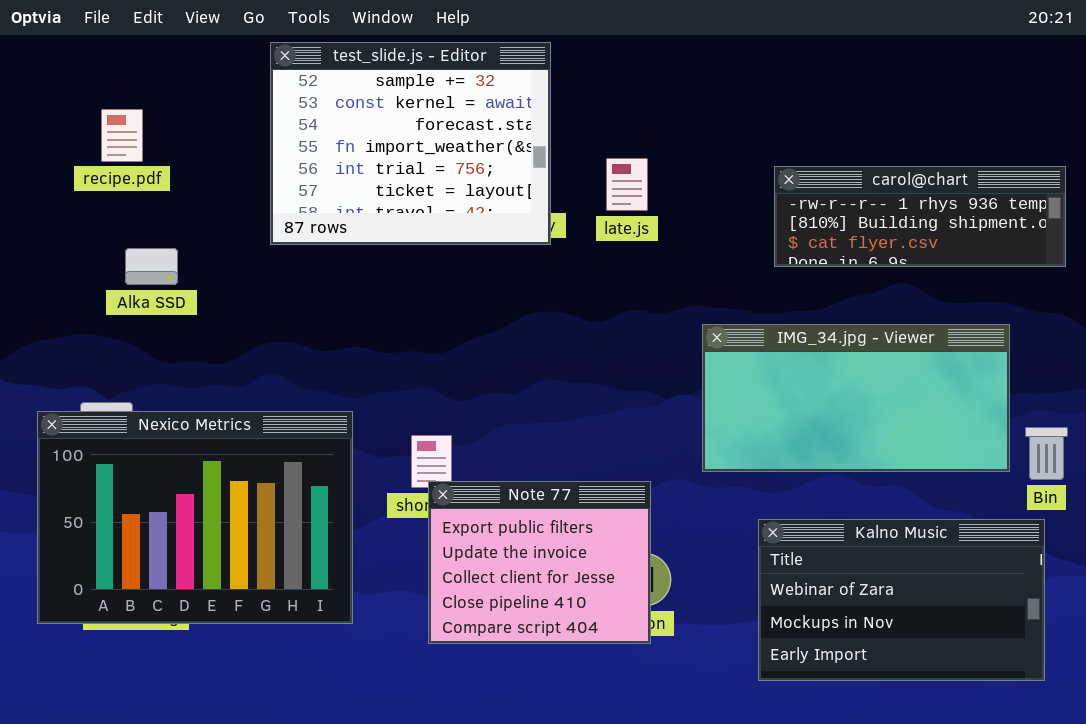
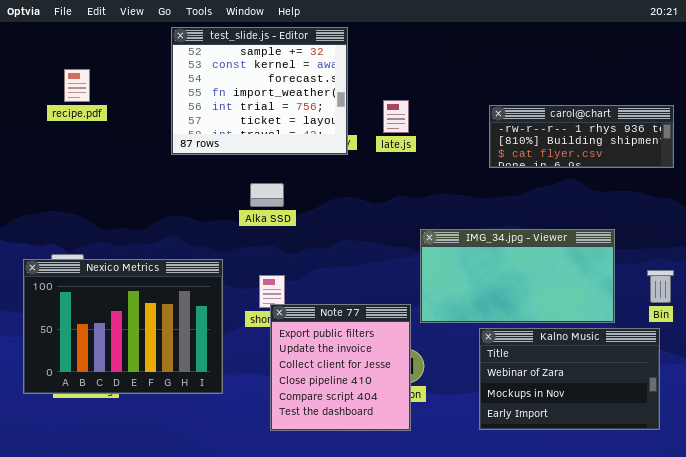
Alka SSD: [125,248,178,285] -> [250,183,284,207], moved
IMG_34.jpg - Viewer: [702,324,1010,472] -> [420,229,615,323], moved
Note 77: [428,481,651,644] -> [270,304,411,431], resized

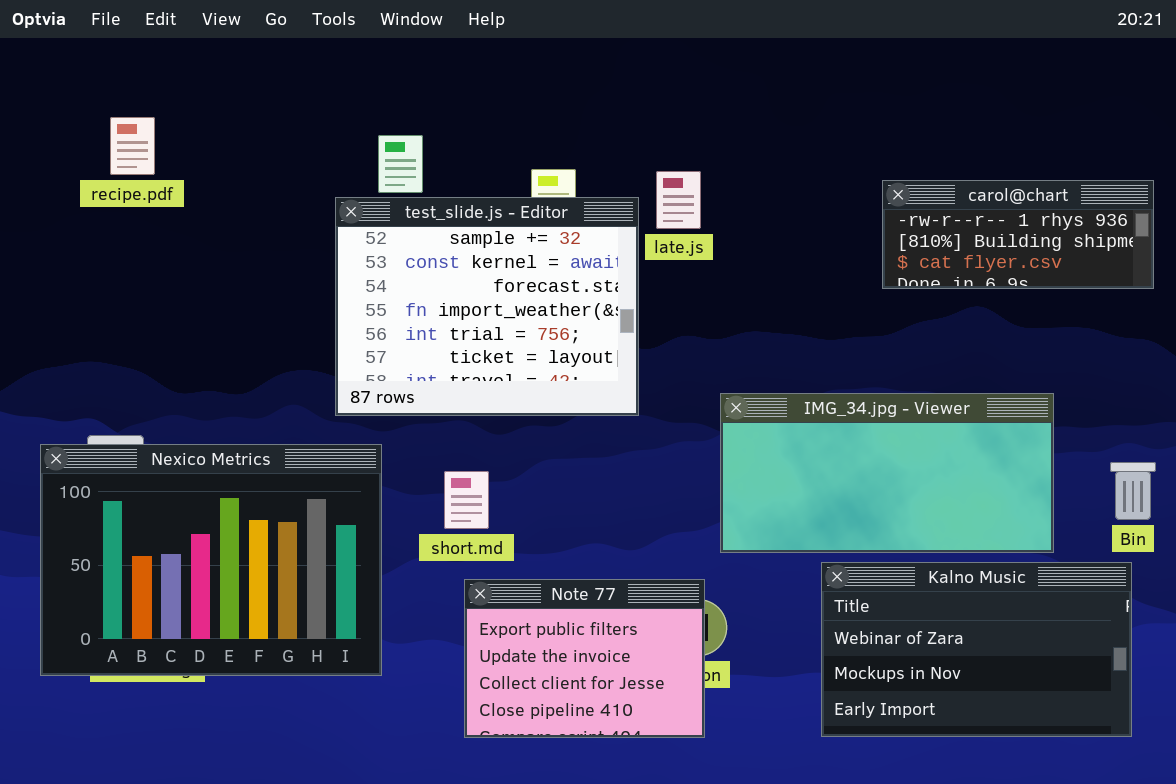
test_slide.js - Editor: [171,27,348,155] -> [335,197,639,416], moved
carol@chart: [489,105,674,168] -> [882,180,1154,289], resized
Note 77: [270,304,411,431] -> [464,579,705,738], resized

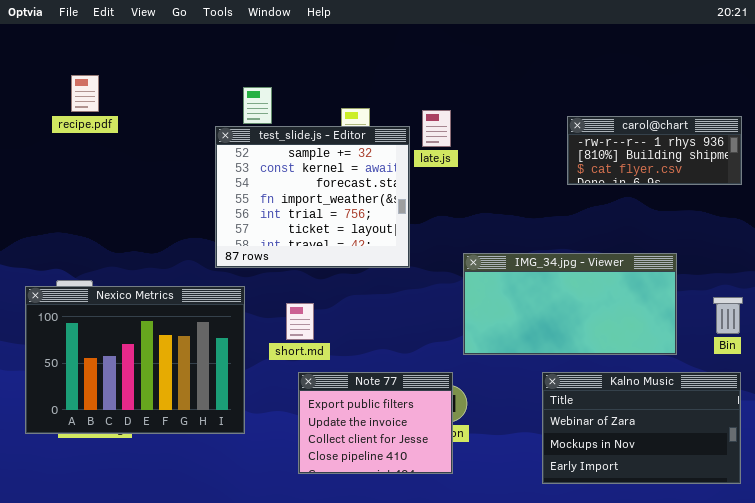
Kalno Music: [821,562,1132,737] -> [542,372,741,484], moved

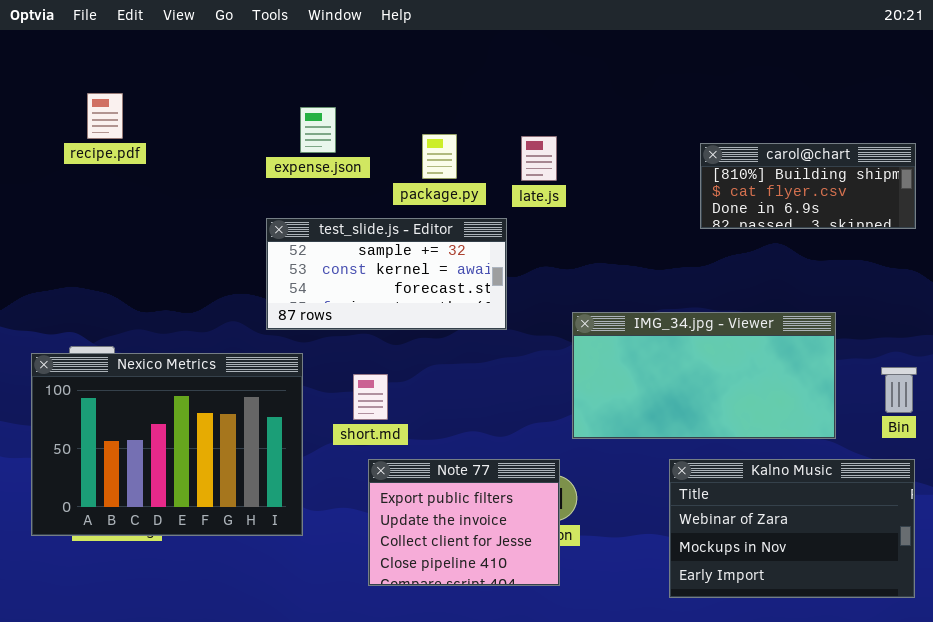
carol@chart: [567,116,742,185] -> [700,143,916,229], scrolled down 1 row
test_slide.js - Editor: [215,126,410,268] -> [266,218,507,330], resized

